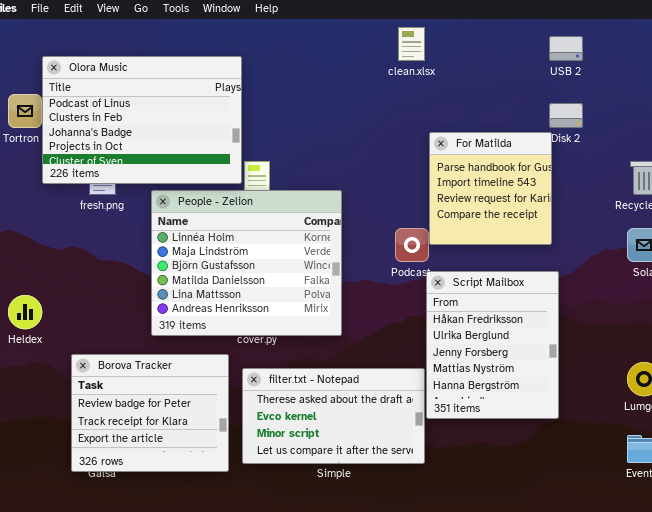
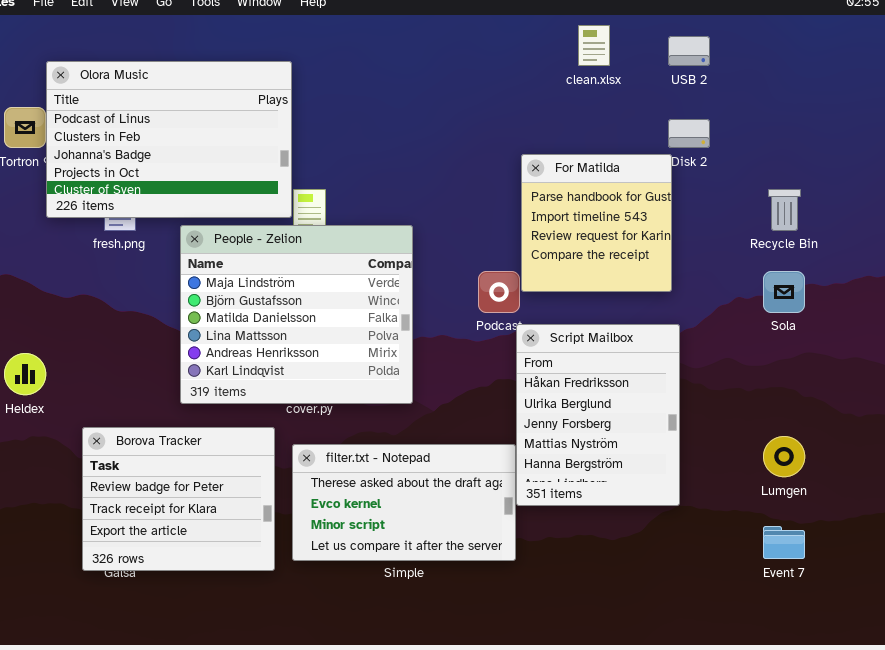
clean.xlsx: [398,27,425,61] -> [578,25,610,66], moved
People - Zelion: [151,190,342,336] -> [180,225,413,404], scrolled down 1 row

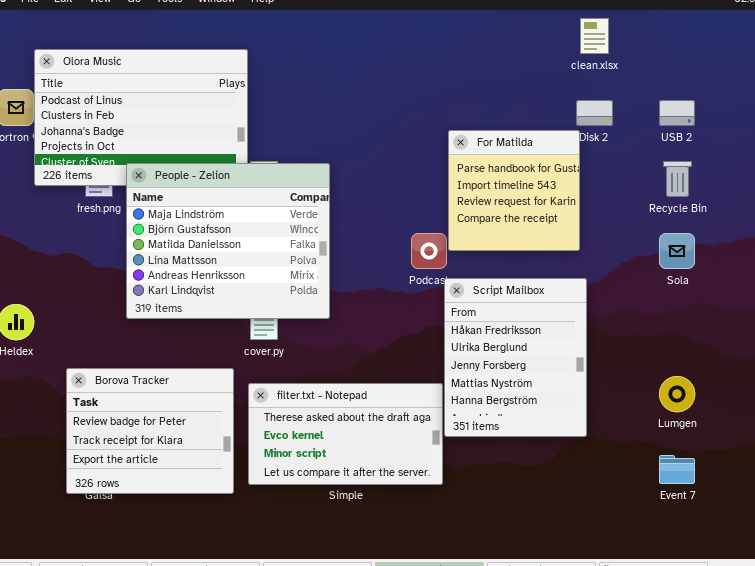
clean.xlsx: [578,25,610,66] -> [580,18,609,54], moved
USB 2: [668,36,710,66] -> [659,100,695,126], moved
People - Zelion: [180,225,413,404] -> [126,163,330,319], moved

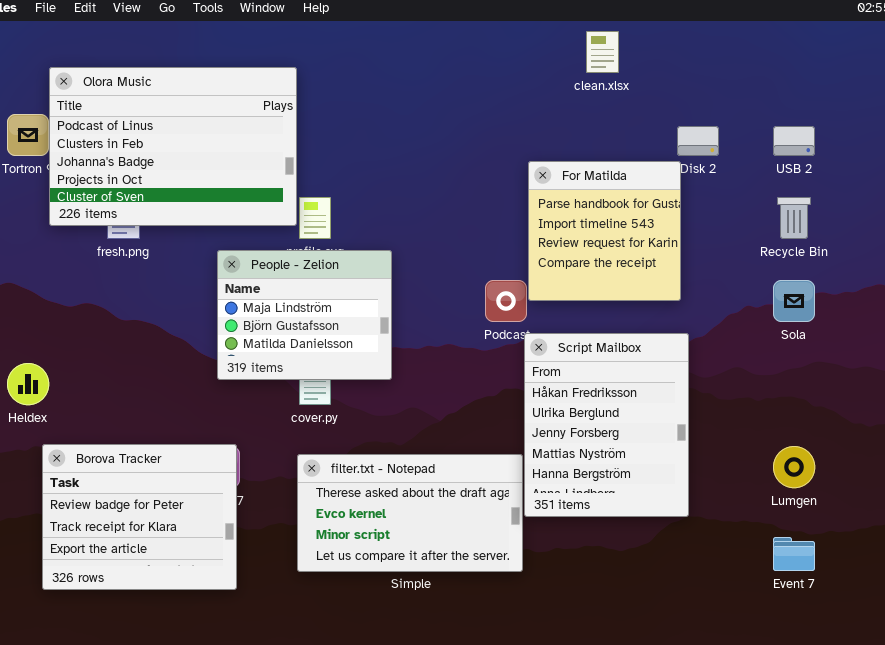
clean.xlsx: [580,18,609,54] -> [586,31,619,73], moved
People - Zelion: [126,163,330,319] -> [217,250,392,380], resized
Borova Tracker: [66,368,234,494] -> [42,444,237,590], moved

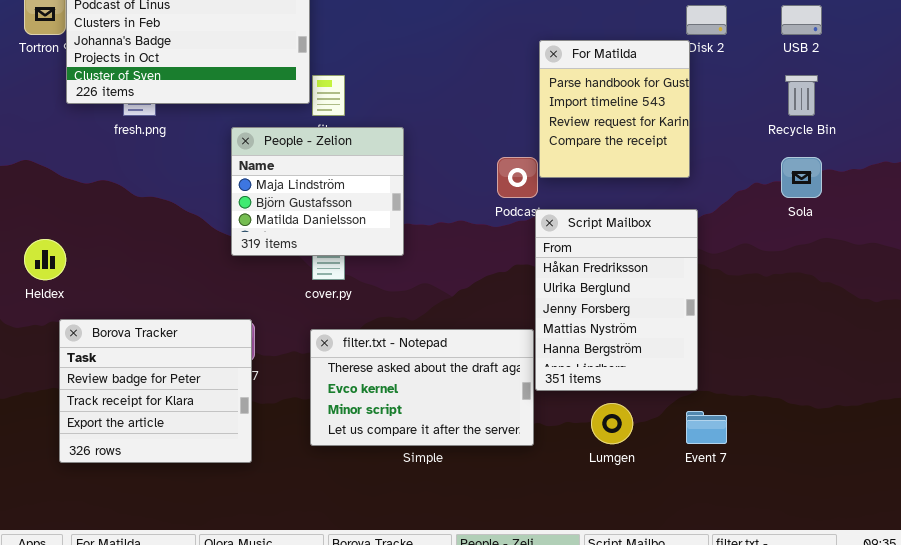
Lumgen: [773,446,815,488] -> [591,403,633,444], moved
Event 7: [773,537,815,571] -> [686,411,727,444], moved

